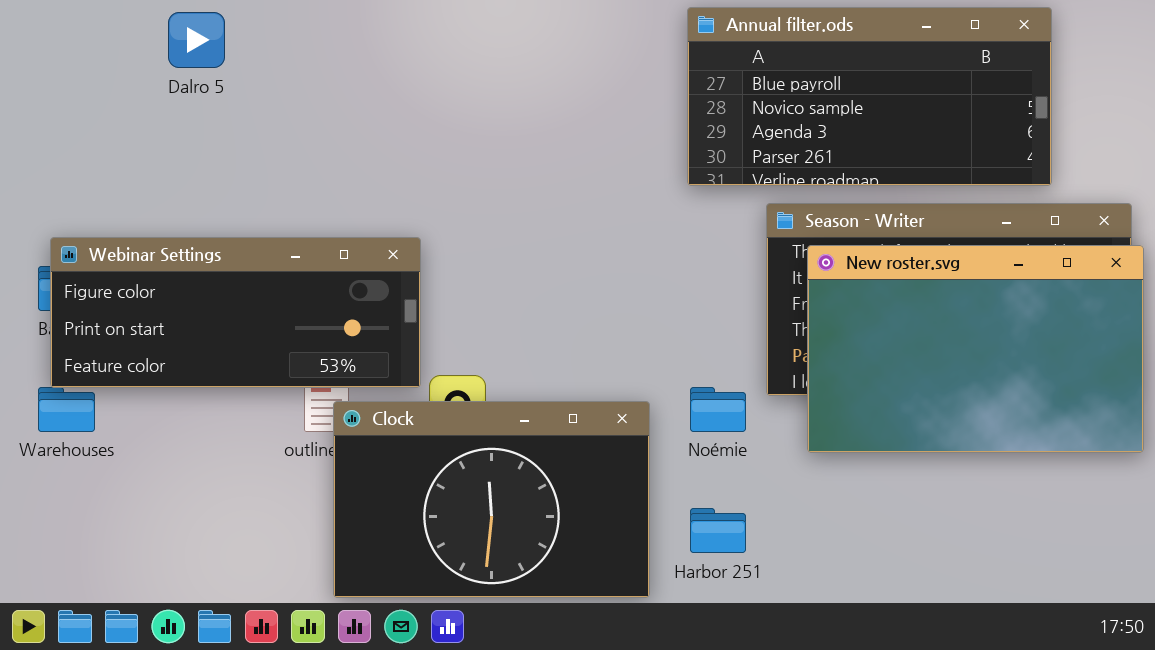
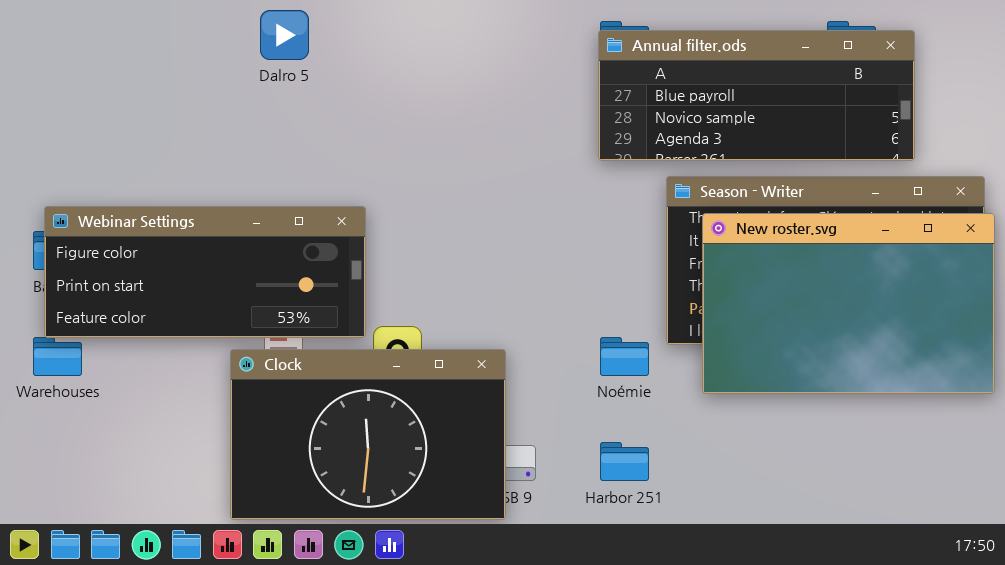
Annual filter.ods: [687,7,1052,186] -> [598,30,915,161], resized
Dalro 5: [168,12,225,68] -> [260,10,309,60], moved
Clock: [333,401,650,598] -> [230,349,506,520], moved

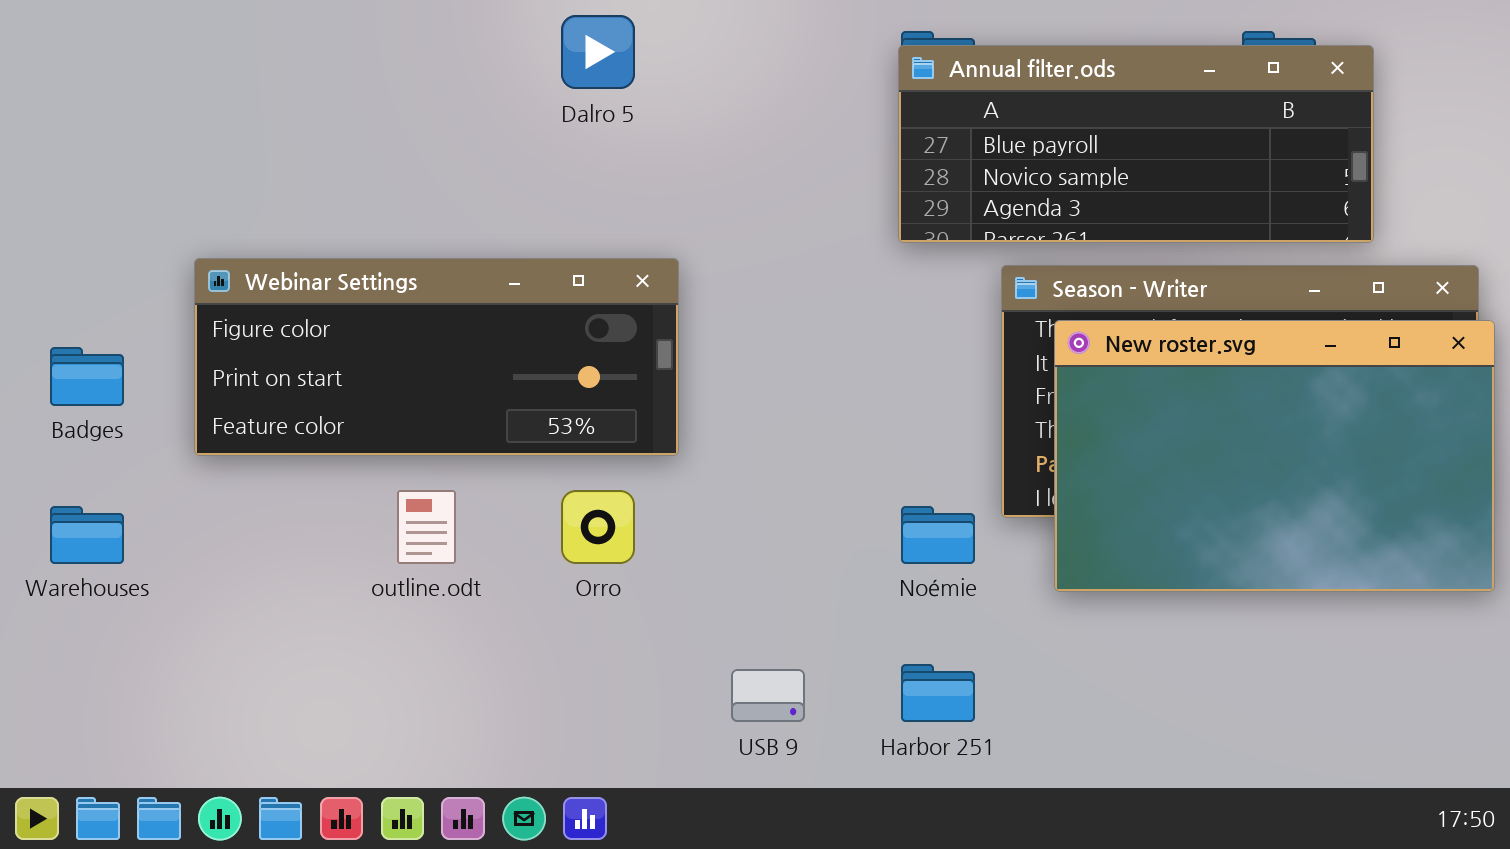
Dalro 5: [260,10,309,60] -> [561,15,635,89], moved
Webinar Settings: [44,206,366,338] -> [194,258,679,456], moved
Clock: [230,349,506,520] -> none, closed

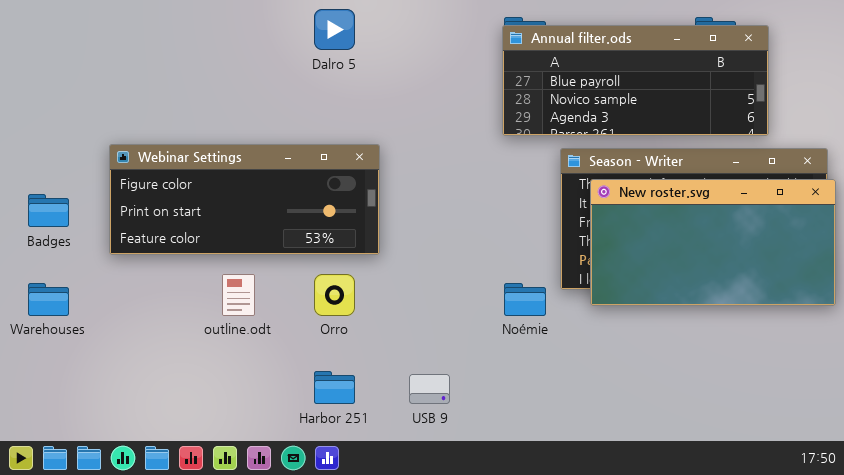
New roster.svg: [1054,320,1495,592] -> [590,179,836,306], resized
Harbor 251: [901,664,975,722] -> [314,371,355,404], moved

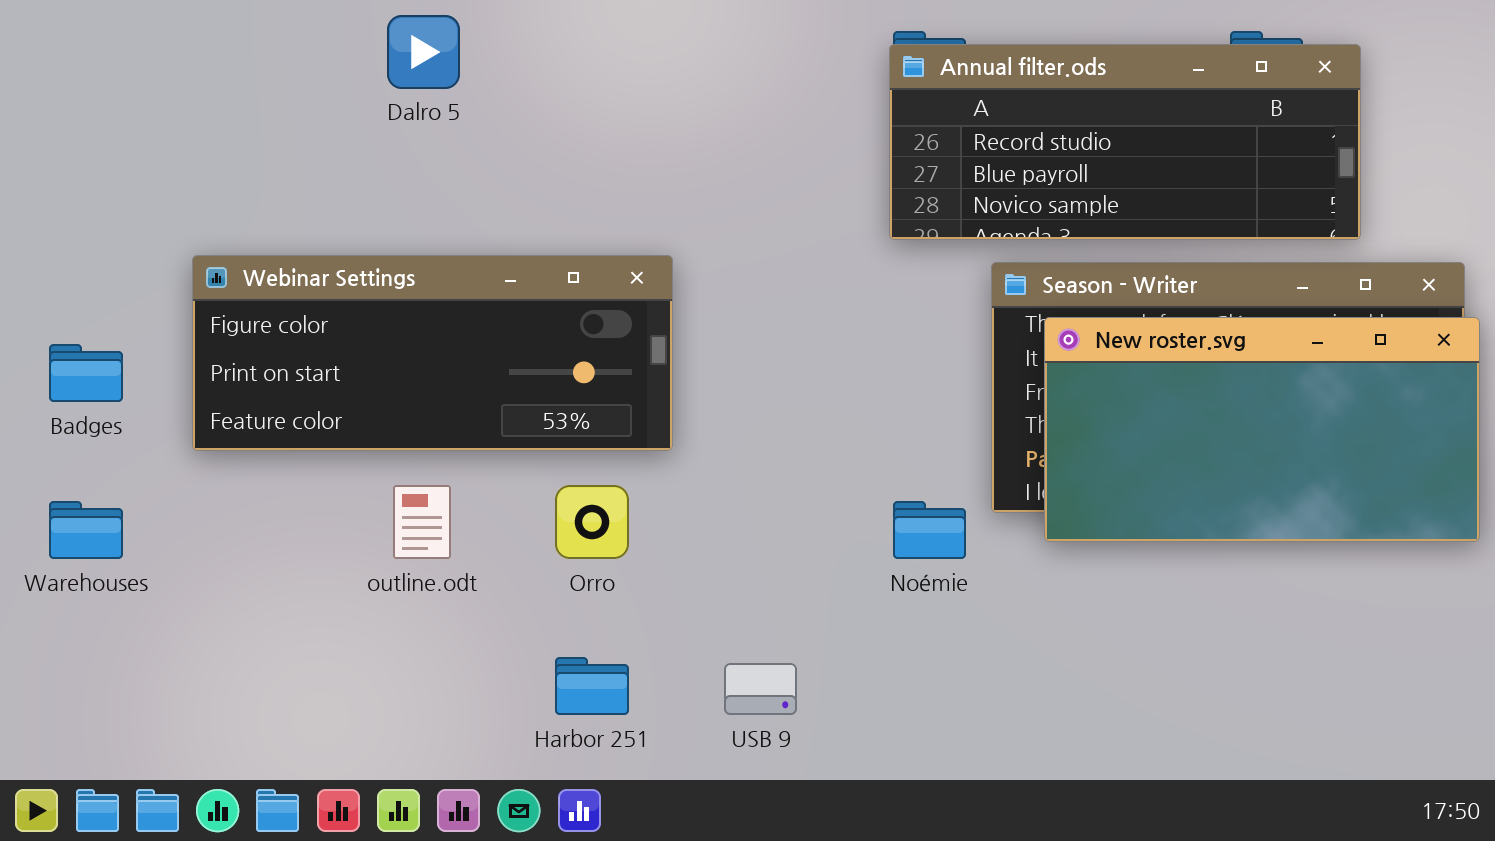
Dalro 5: [314,9,355,50] -> [387,15,460,89], moved
Annual filter.ods: [502,25,769,136] -> [889,44,1361,240], scrolled up 1 row

